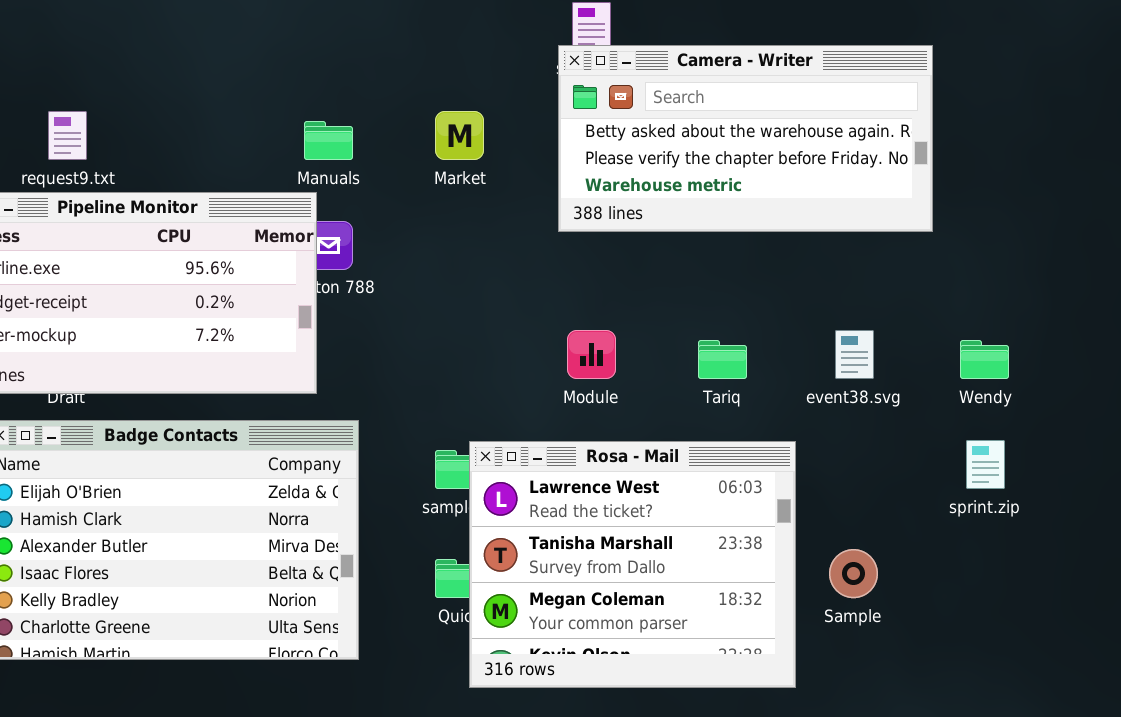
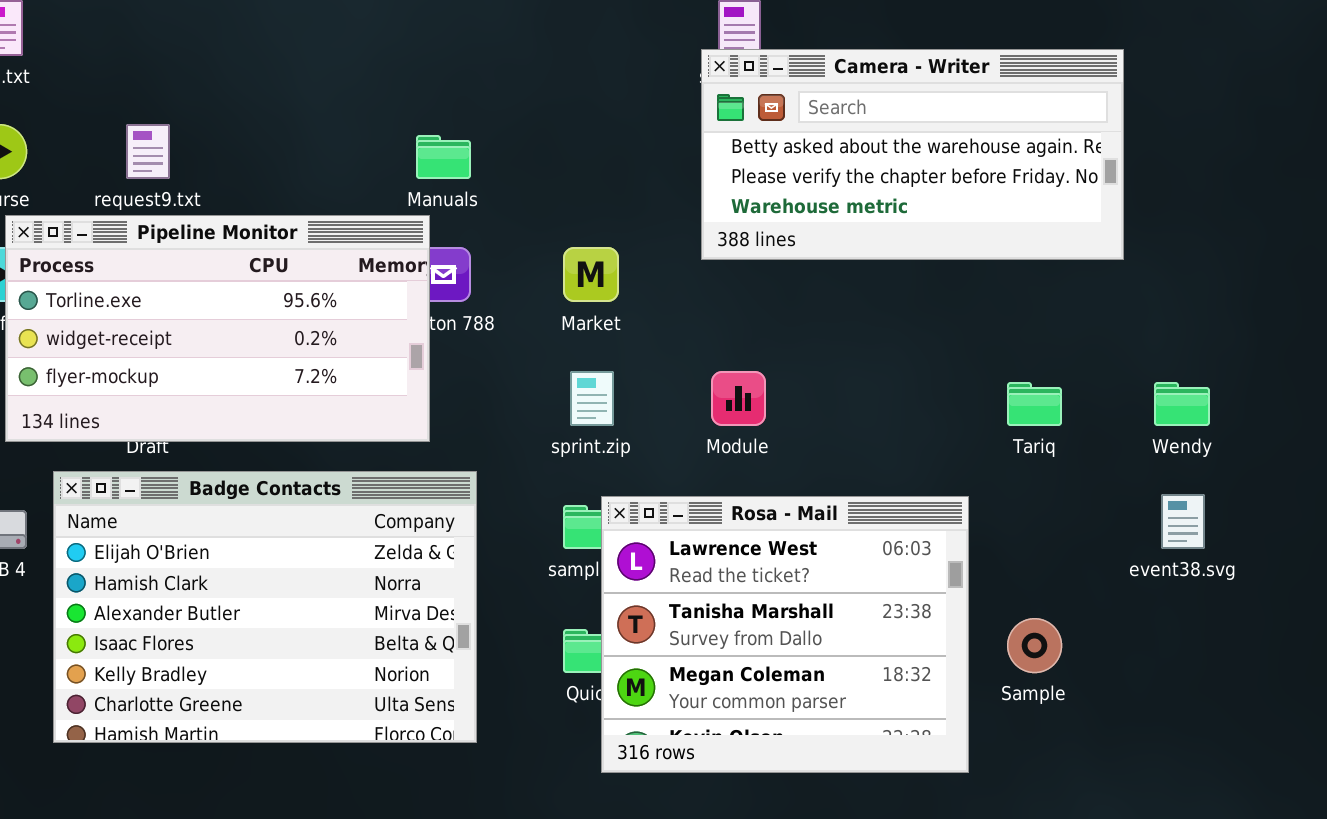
Market: [435,111,484,160] -> [563,247,619,302], moved
event38.svg: [835,330,874,379] -> [1161,494,1205,549], moved
Tariq: [698,340,747,379] -> [1007,382,1062,426], moved
sprint.zip: [966,440,1005,489] -> [570,371,614,426], moved

